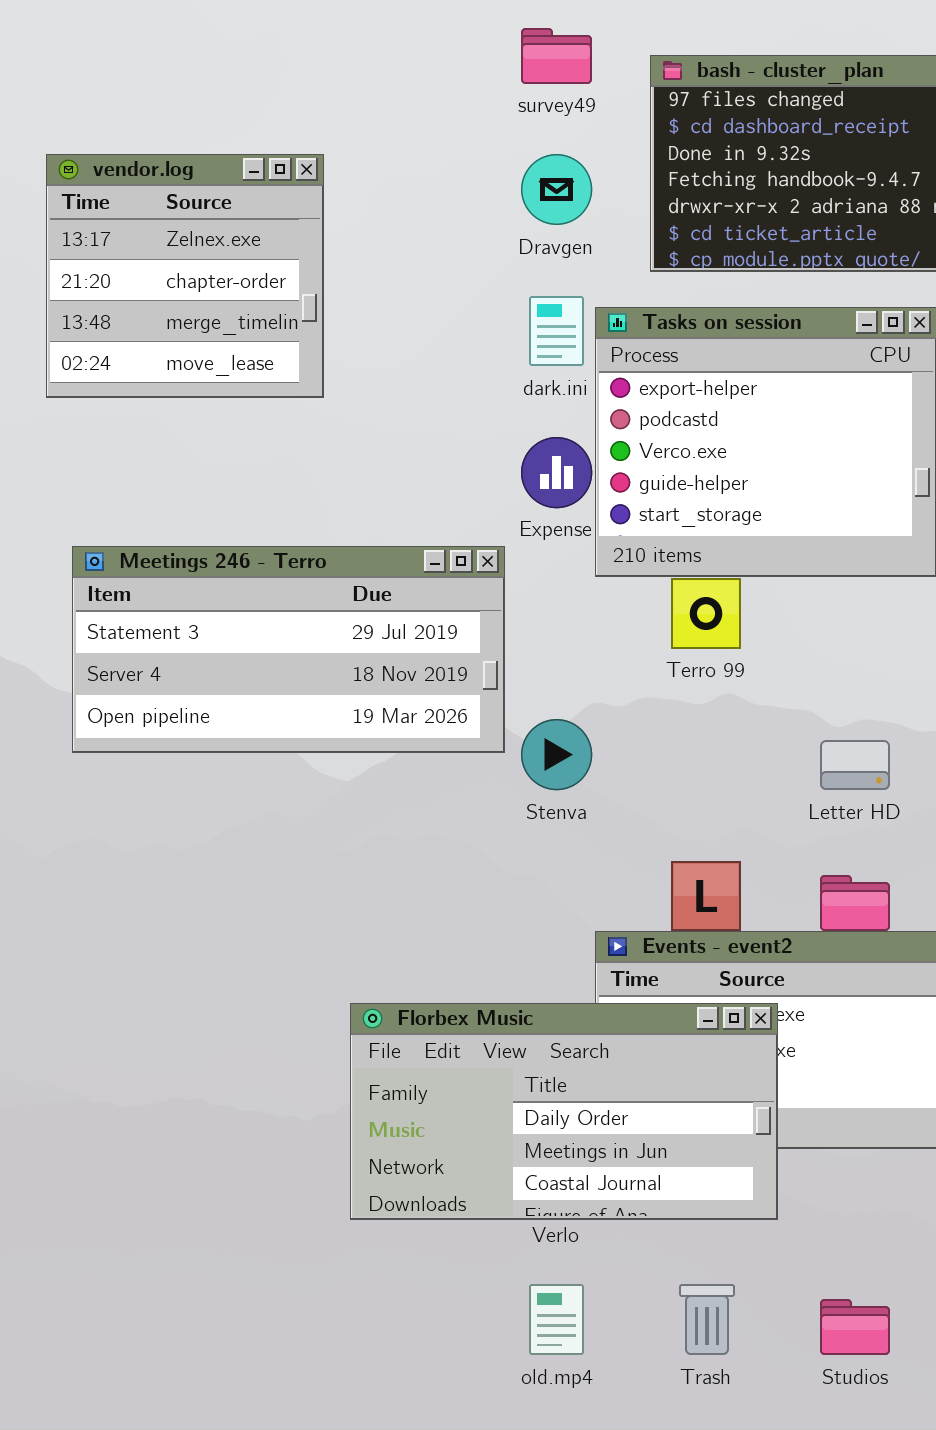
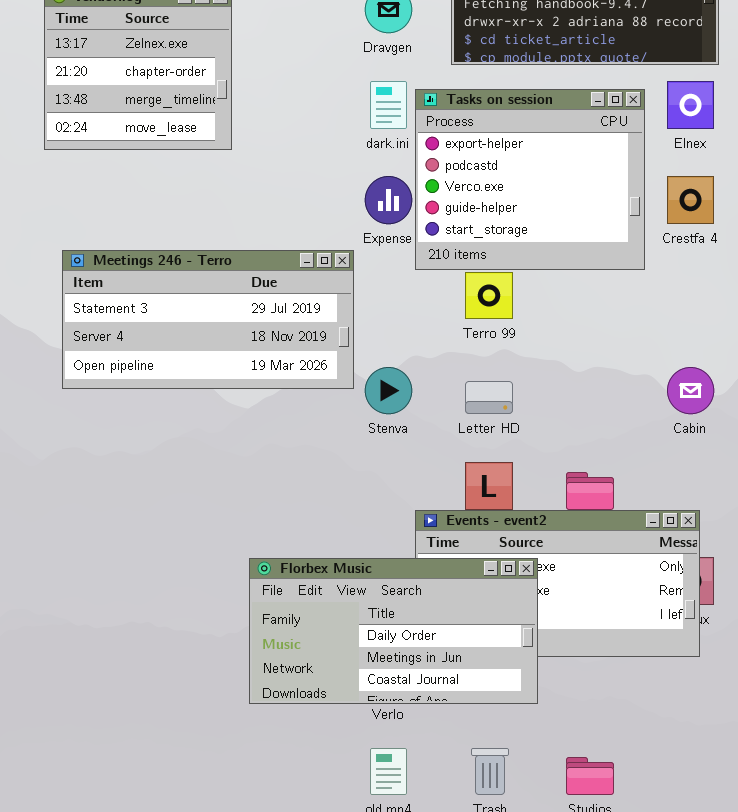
Letter HD: [820,740,890,790] -> [465,381,513,414], moved

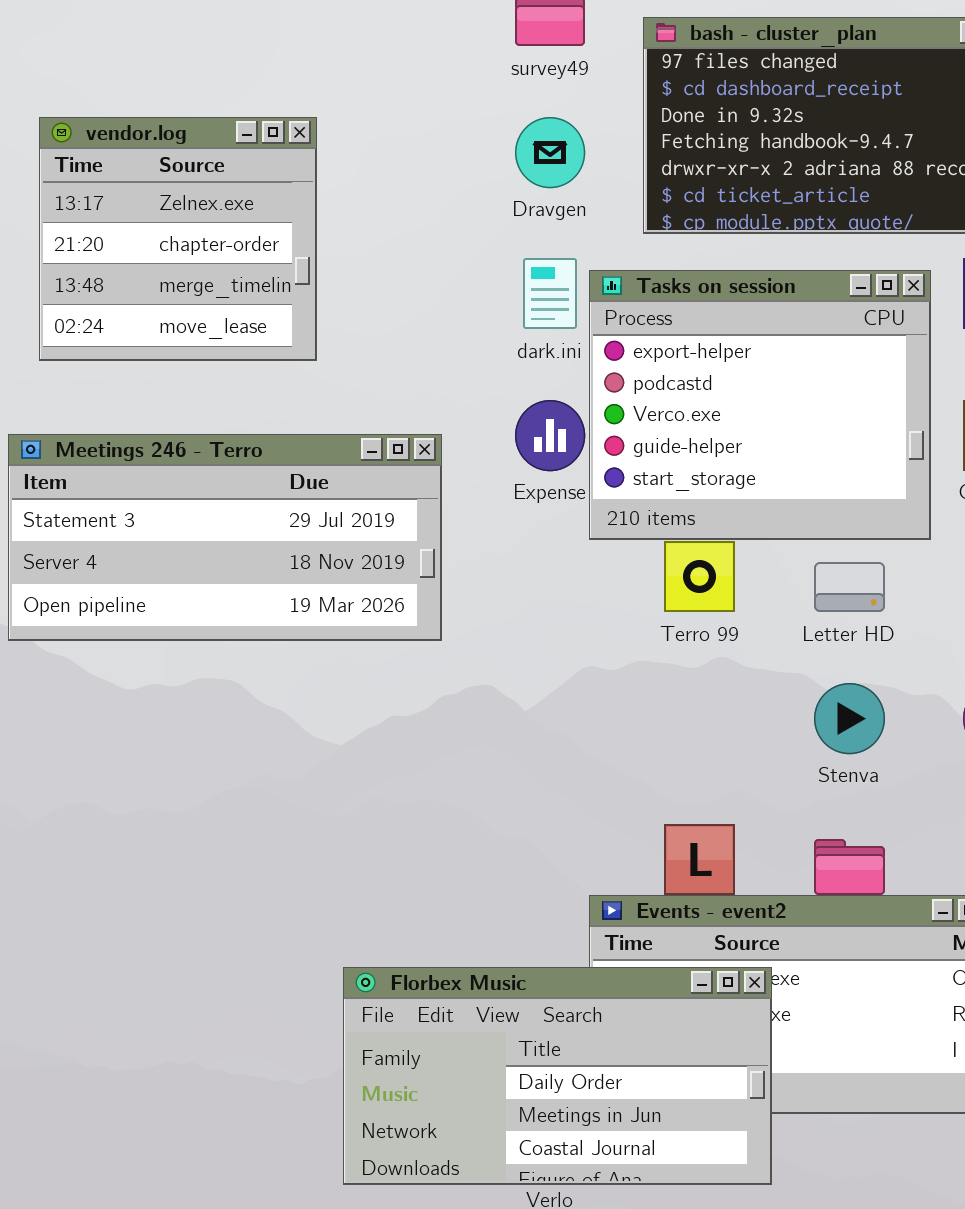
Meetings 246 - Terro: [62,250,354,389] -> [8,434,442,641], moved
Stenva: [365,367,412,414] -> [814,683,885,754], moved
Letter HD: [465,381,513,414] -> [814,562,885,612], moved

